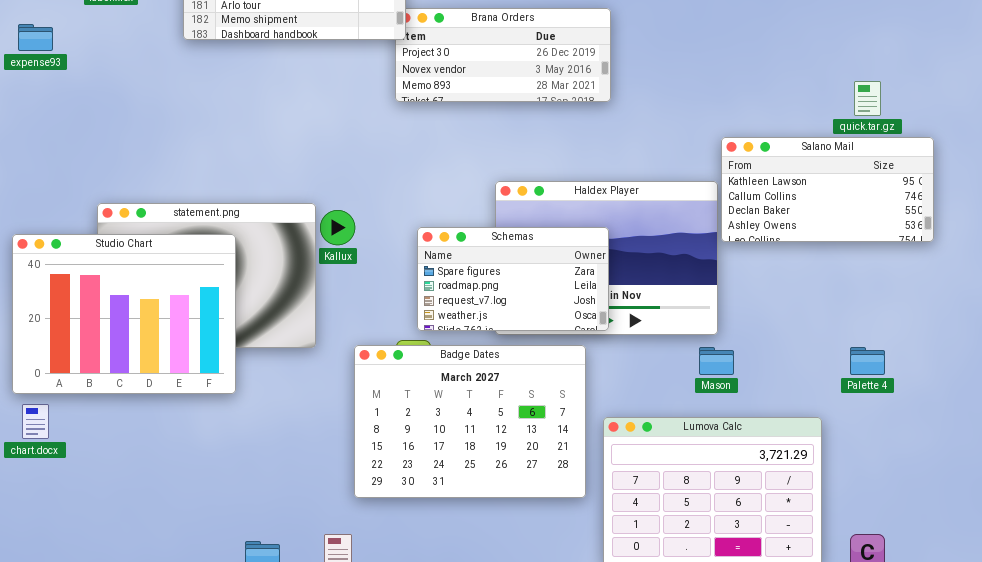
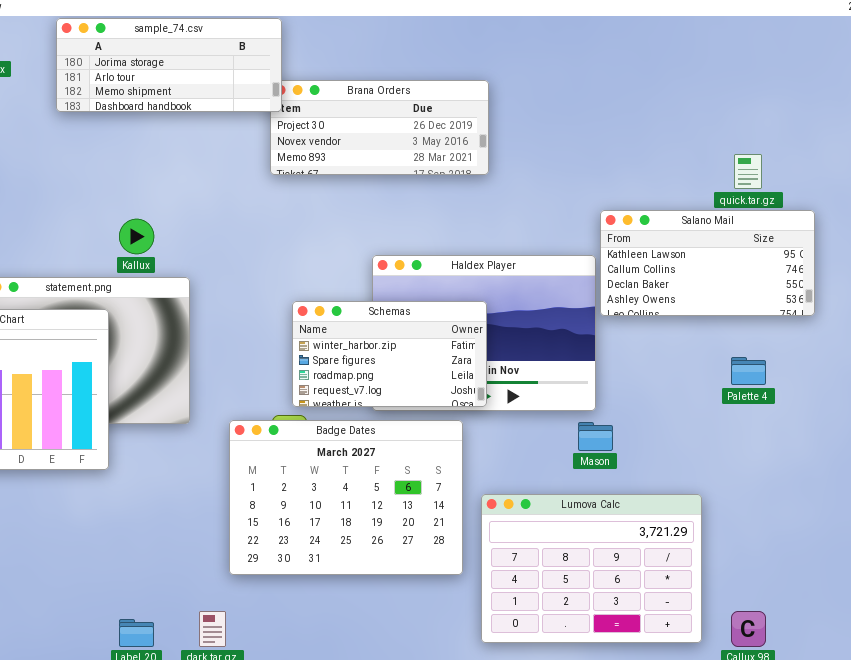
Kallux: [320,210,355,245] -> [119,219,154,254], moved
Schemas: [417,227,609,331] -> [292,301,487,407], scrolled up 1 row
Palette 4: [850,347,885,375] -> [731,357,766,385], moved

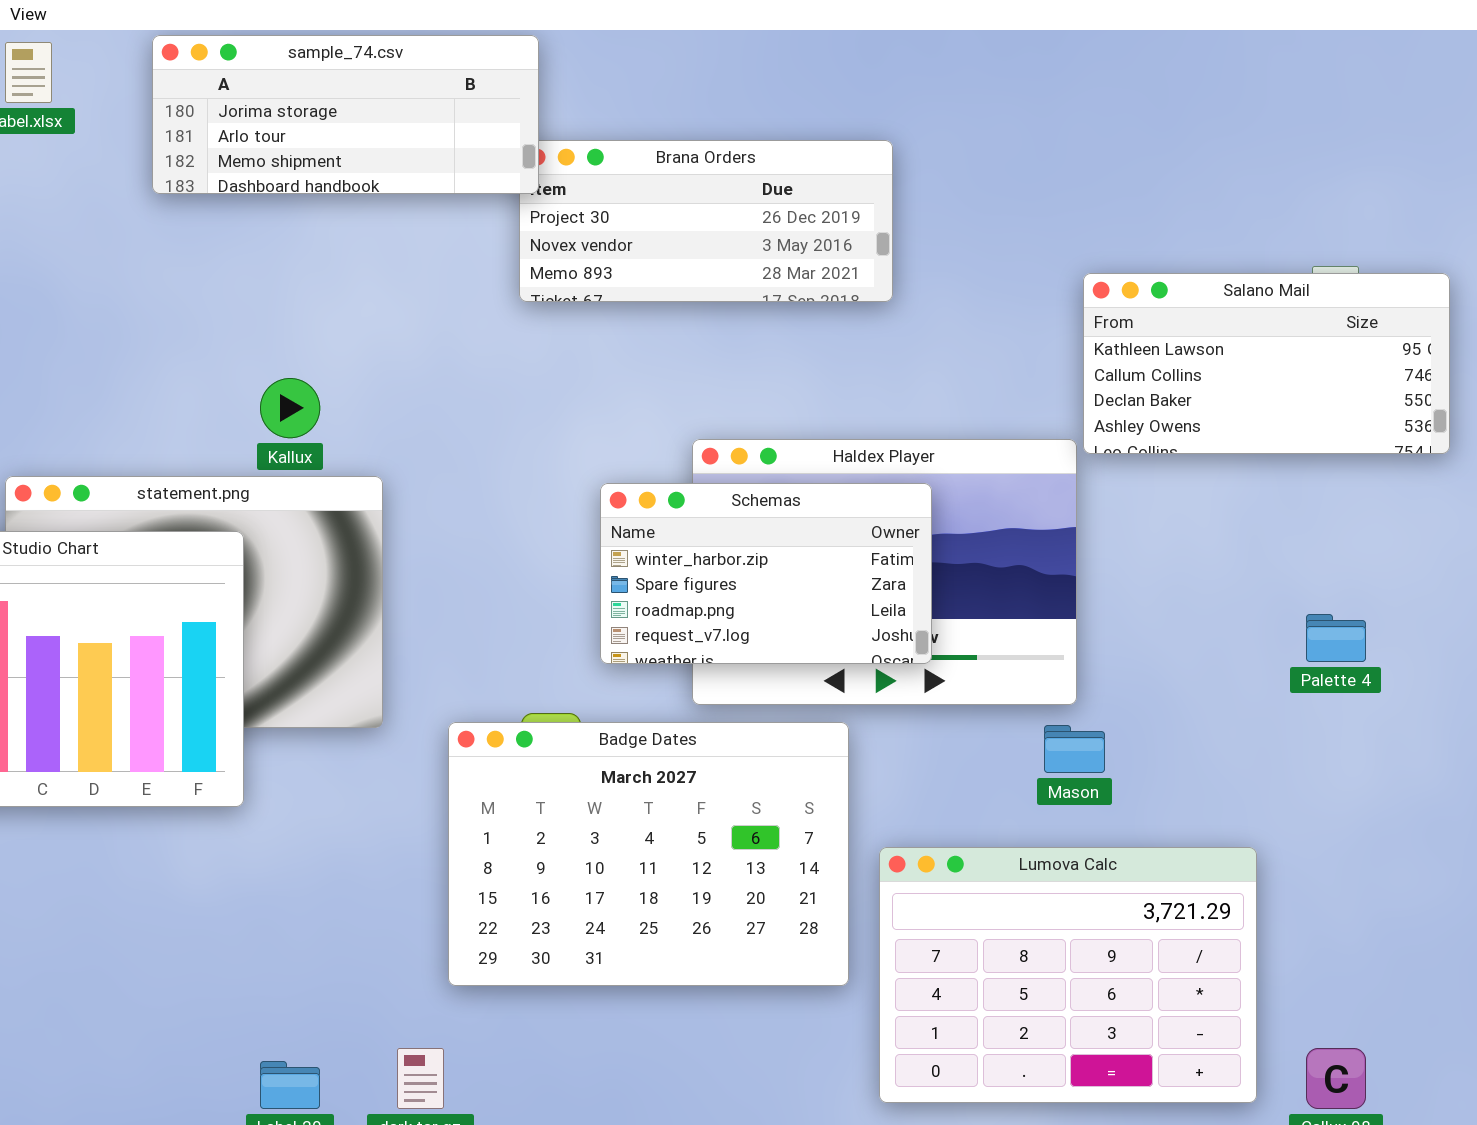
Salano Mail: [600,210,815,316] -> [1083,273,1450,454], moved
Schemas: [292,301,487,407] -> [600,483,932,664], moved

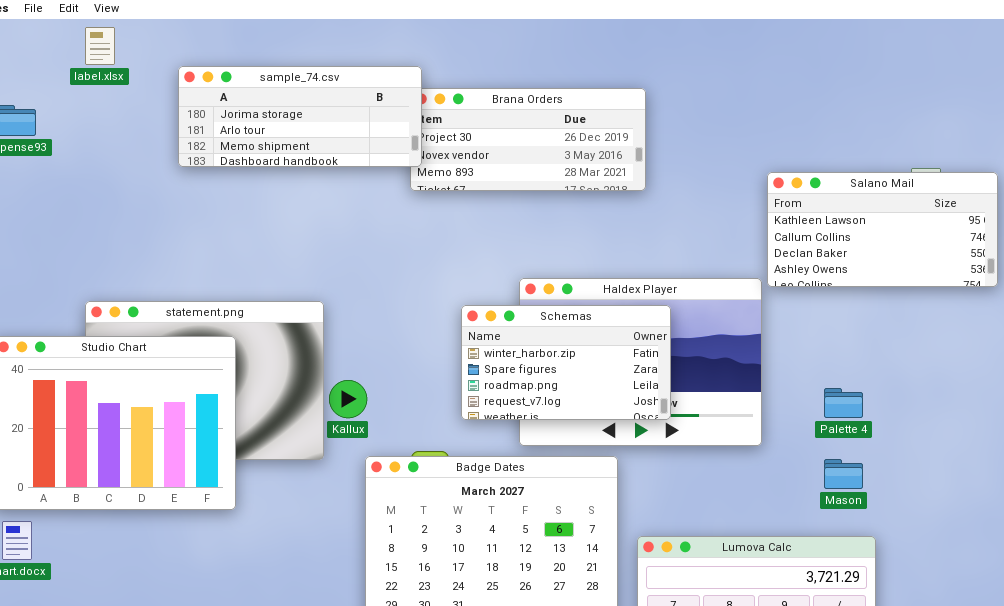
sample_74.csv: [152,35,539,194] -> [178,66,422,167], moved
Kallux: [260,378,320,438] -> [329,380,367,418], moved
Palette 4: [1306,614,1366,662] -> [824,388,863,418], moved
Mason: [1044,725,1105,773] -> [824,459,863,489], moved

